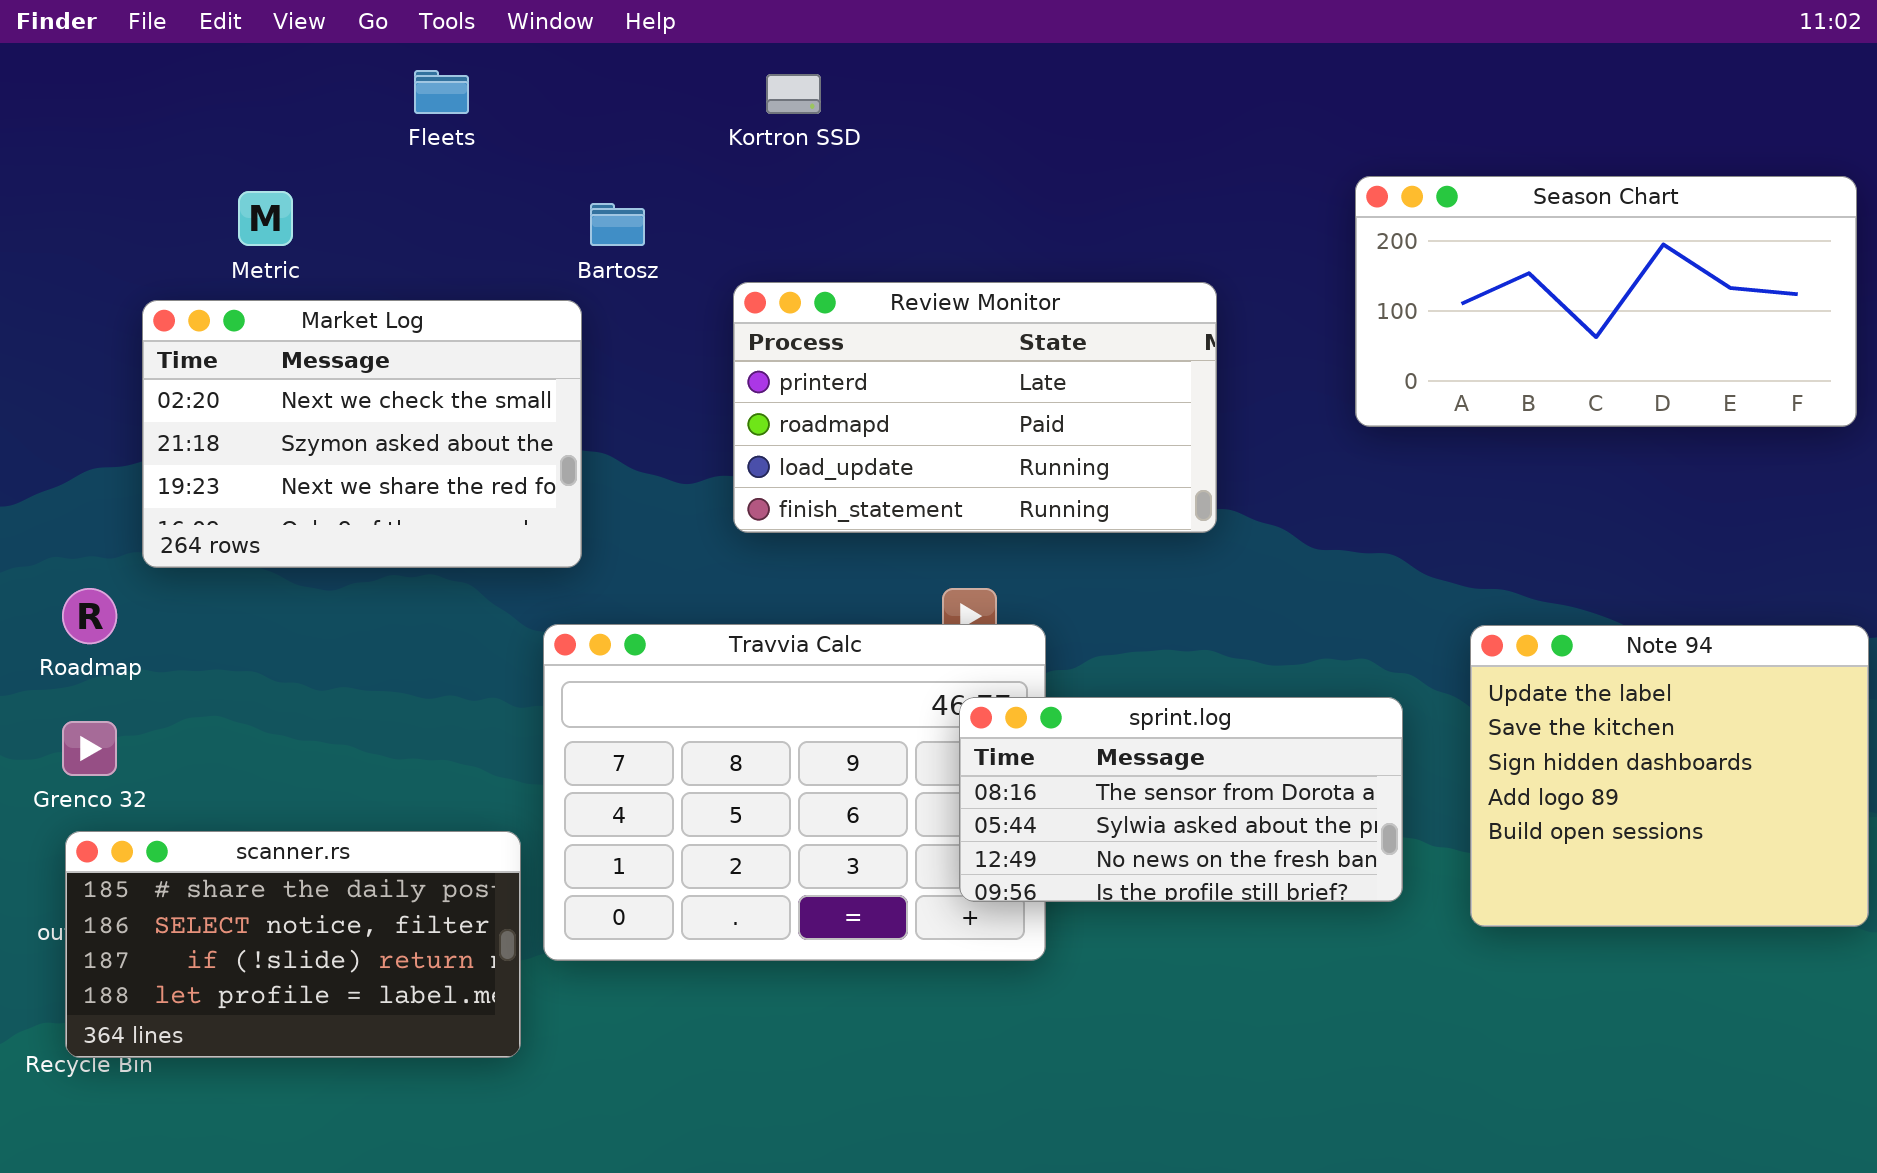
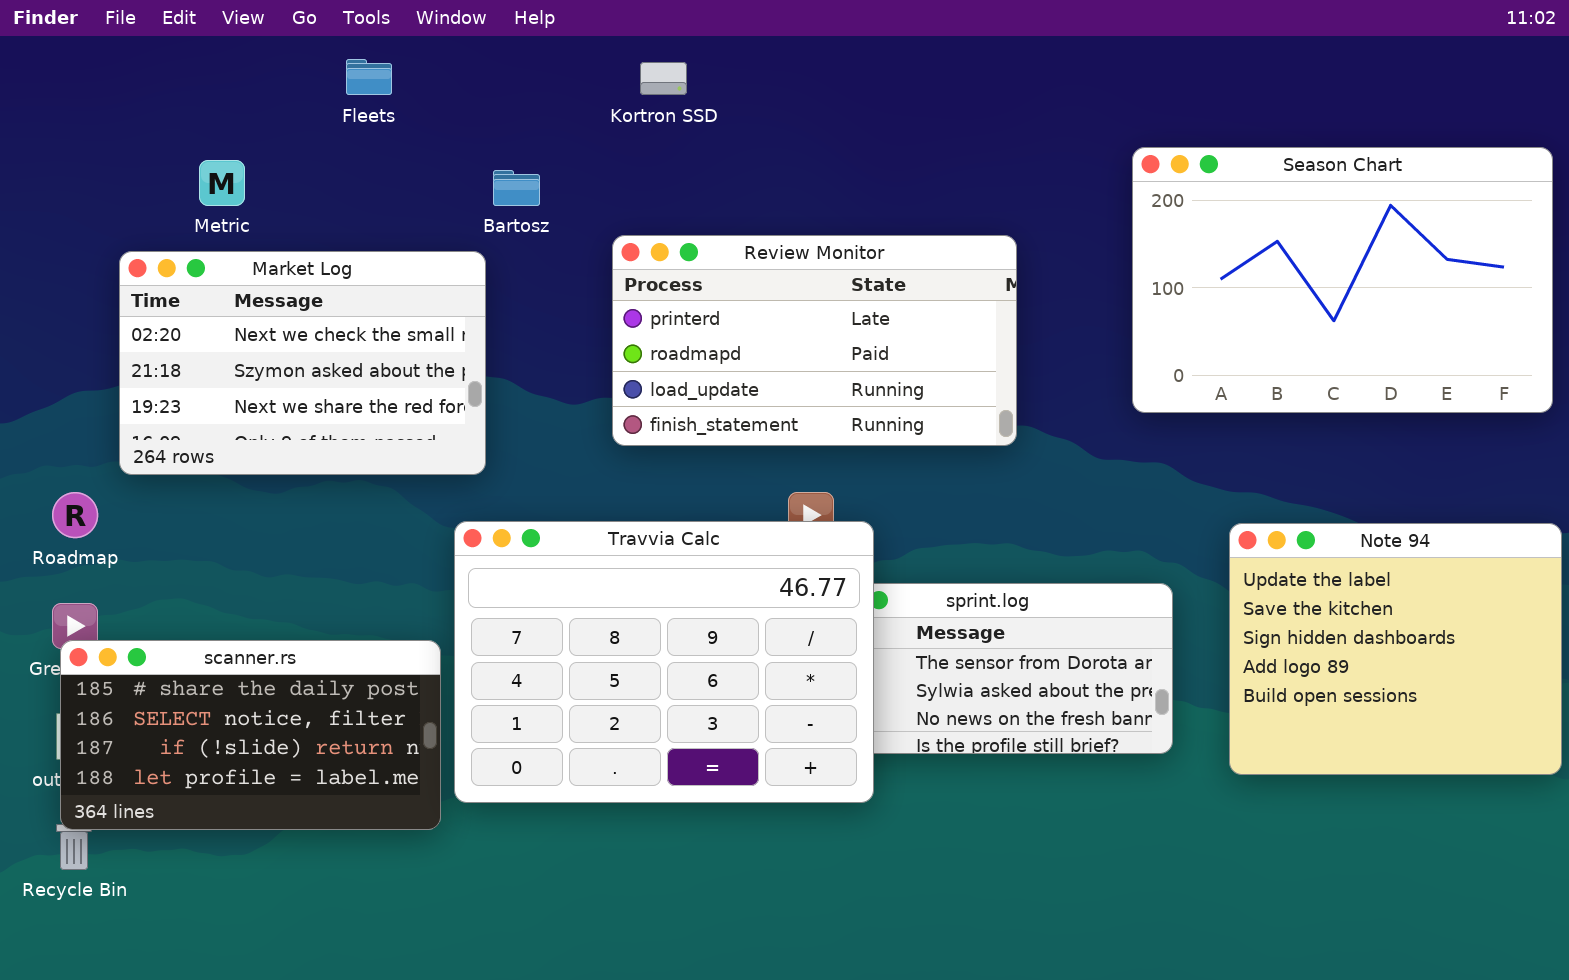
Season Chart: [1355,176,1857,427] -> [1132,147,1553,413], resized
Travvia Calc: [543,624,1046,961] -> [454,521,874,803], raised
scanner.rs: [65,831,521,1058] -> [60,640,441,830], moved

